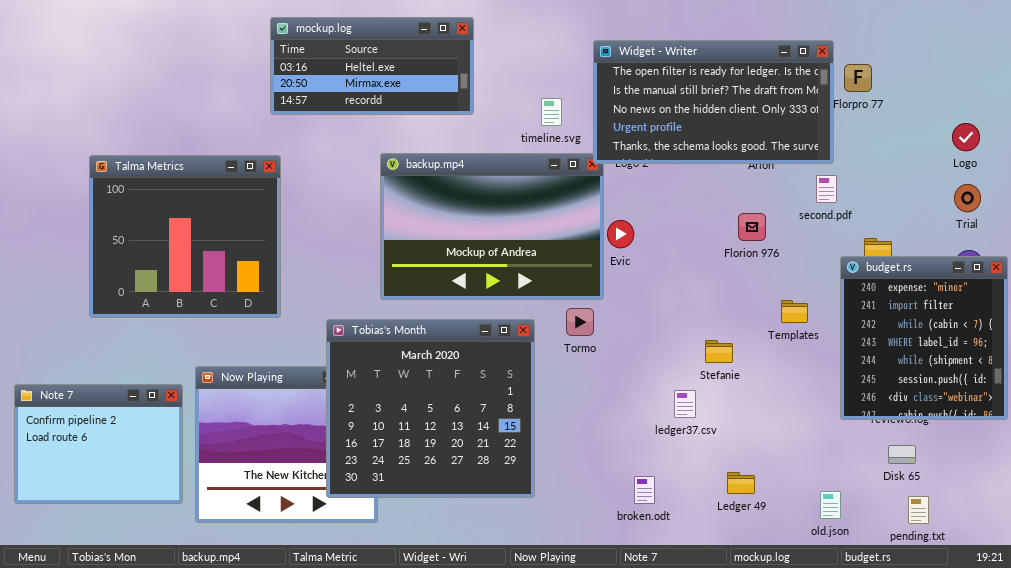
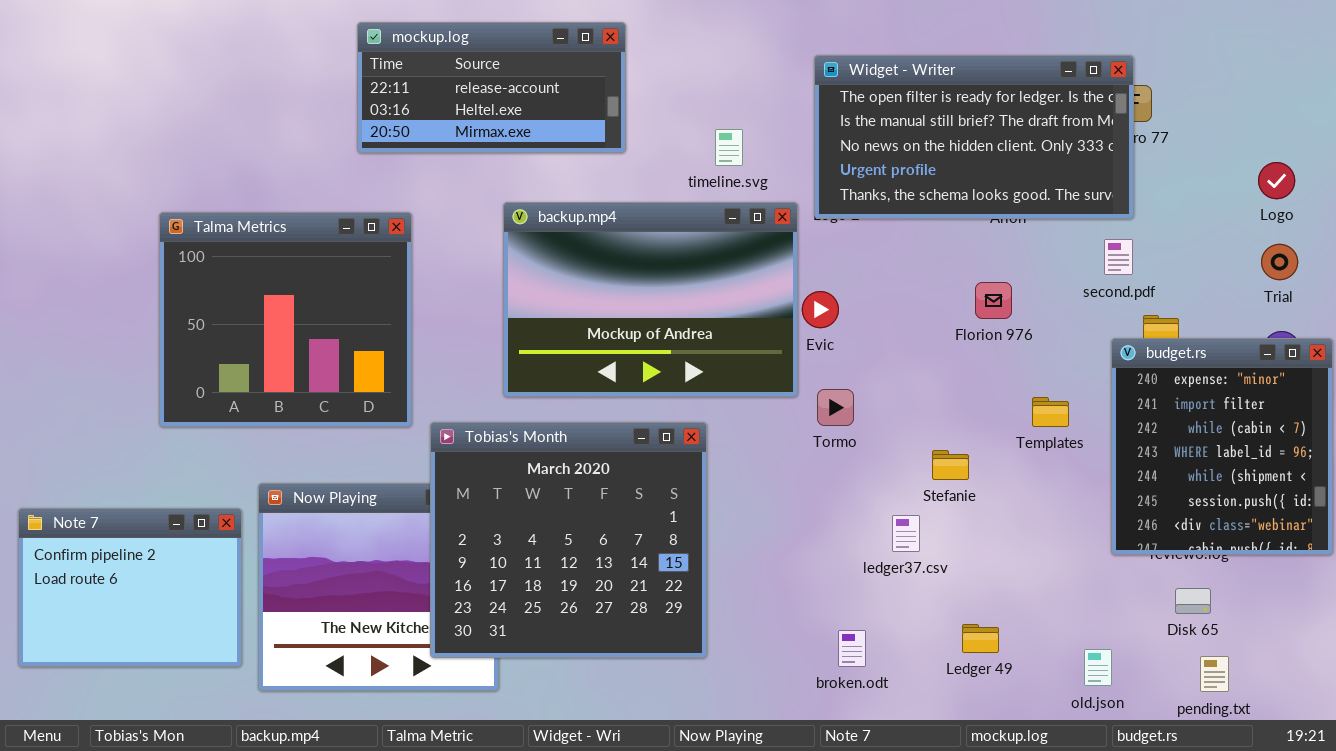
mockup.log: [270,17,474,115] -> [357,22,626,153], scrolled up 1 row
Widget - Writer: [593,40,834,164] -> [814,55,1134,219], moved
Talma Metrics: [89,155,281,318] -> [159,212,412,427], moved
second.pdf: [816,175,837,203] -> [1104,239,1133,275], moved
Tormo: [566,308,594,336] -> [817,389,854,426], moved

